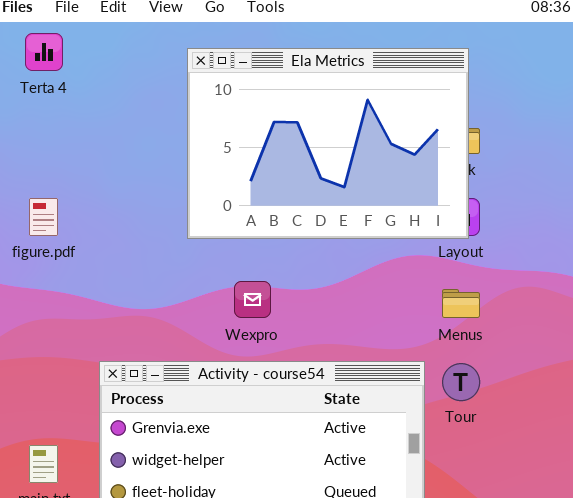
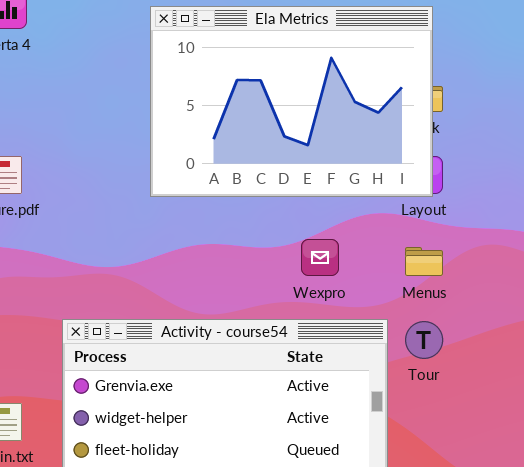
Wexpro: [234,281,271,318] -> [301,239,339,276], moved

